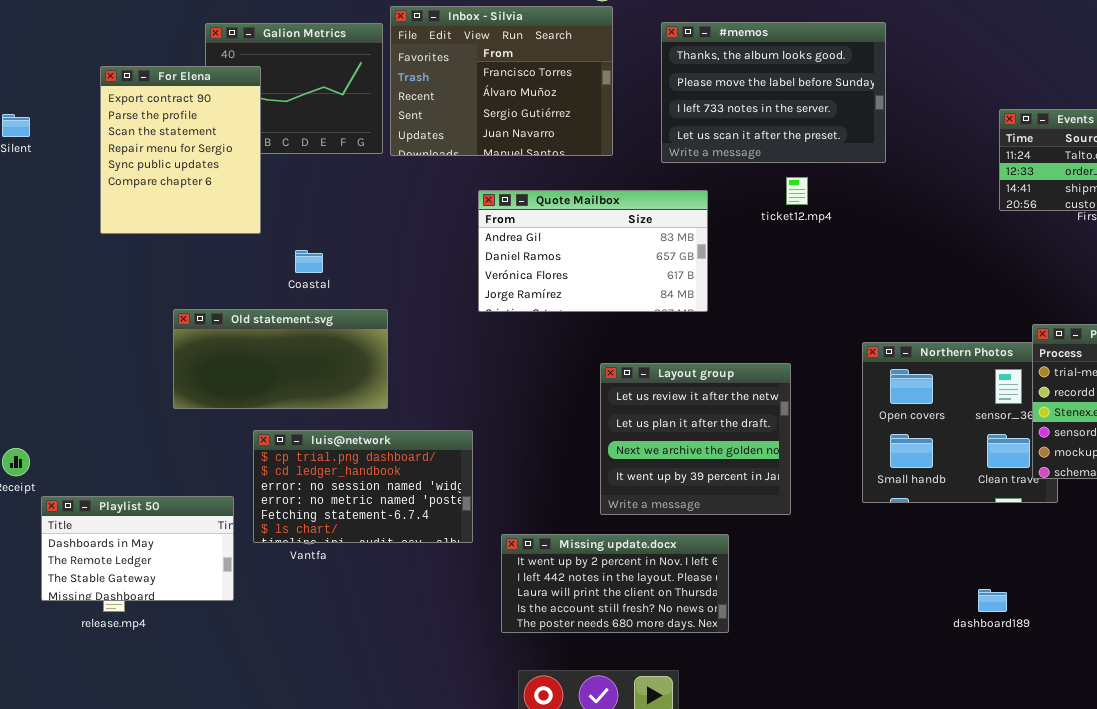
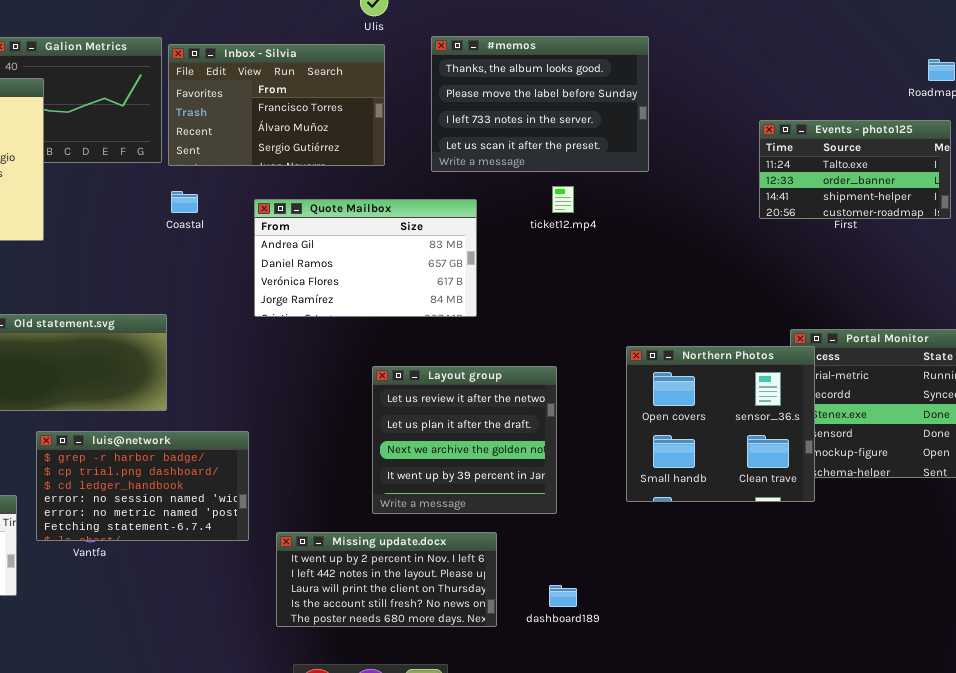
Inbox - Silvia: [390,6,613,156] -> [168,44,385,166], resized
Coastal: [295,250,323,273] -> [171,191,198,213], moved
Northern Photos: [862,342,1058,503] -> [626,346,815,502], raised
luis@network: [253,430,473,543] -> [36,431,249,541], scrolled up 1 row
dashboard189: [978,589,1007,612] -> [549,585,577,607], moved

